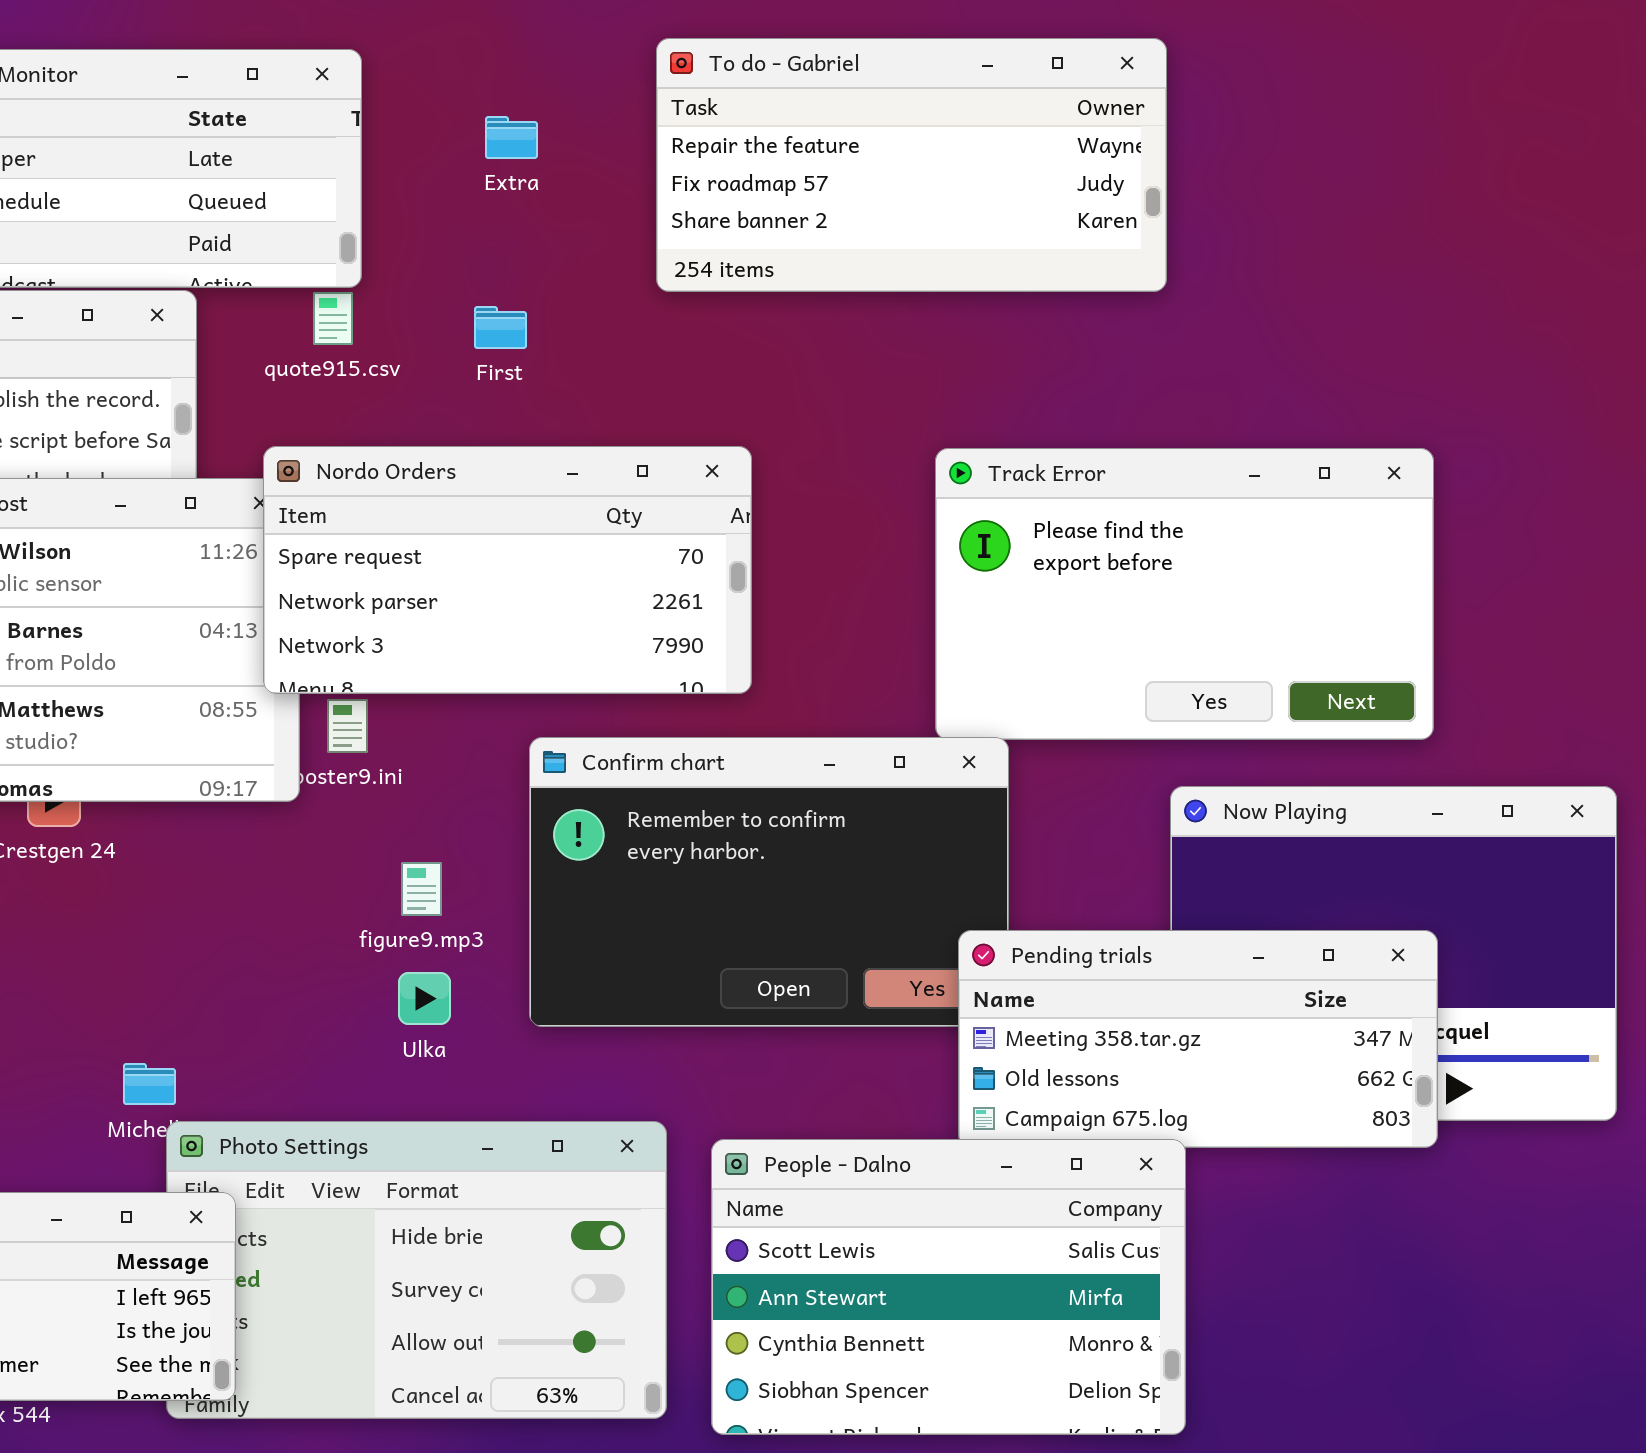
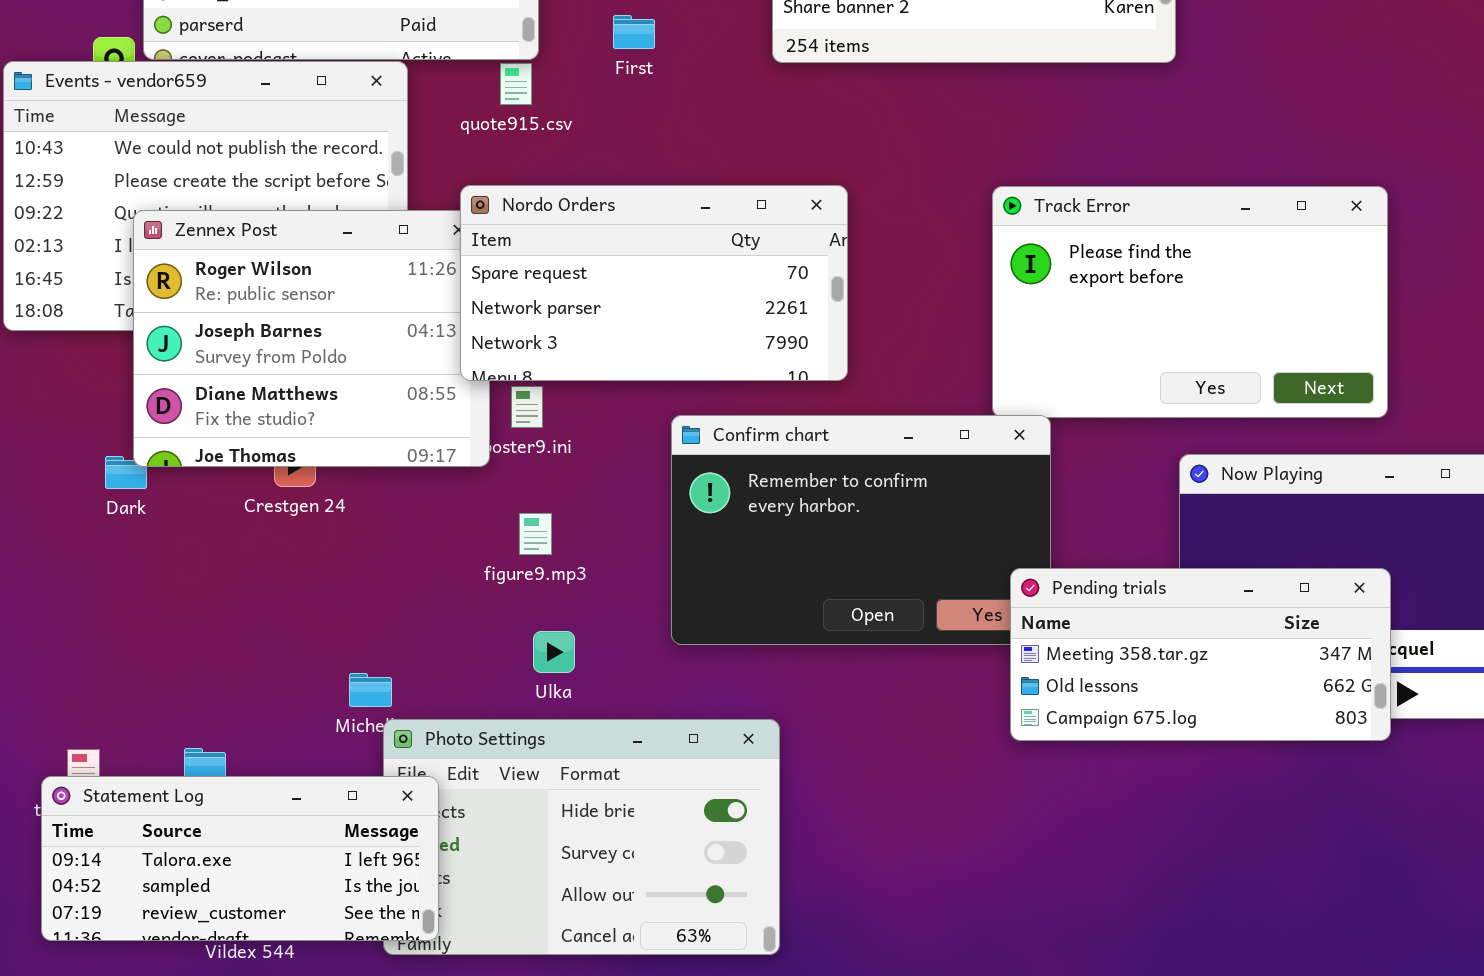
First: [474,306,527,349] -> [613,15,655,49], moved
figure9.mp3: [401,862,442,916] -> [519,513,552,555], moved
Ulka: [398,972,451,1025] -> [533,631,575,673], moved
People - Dalno: [711,1139,1186,1435] -> none, closed

